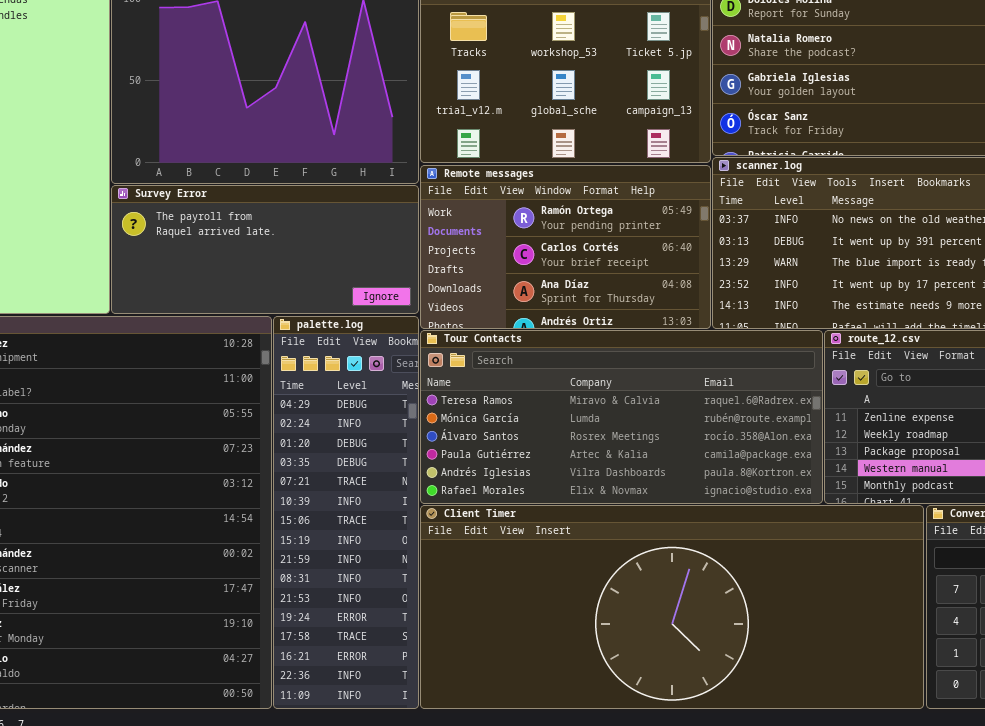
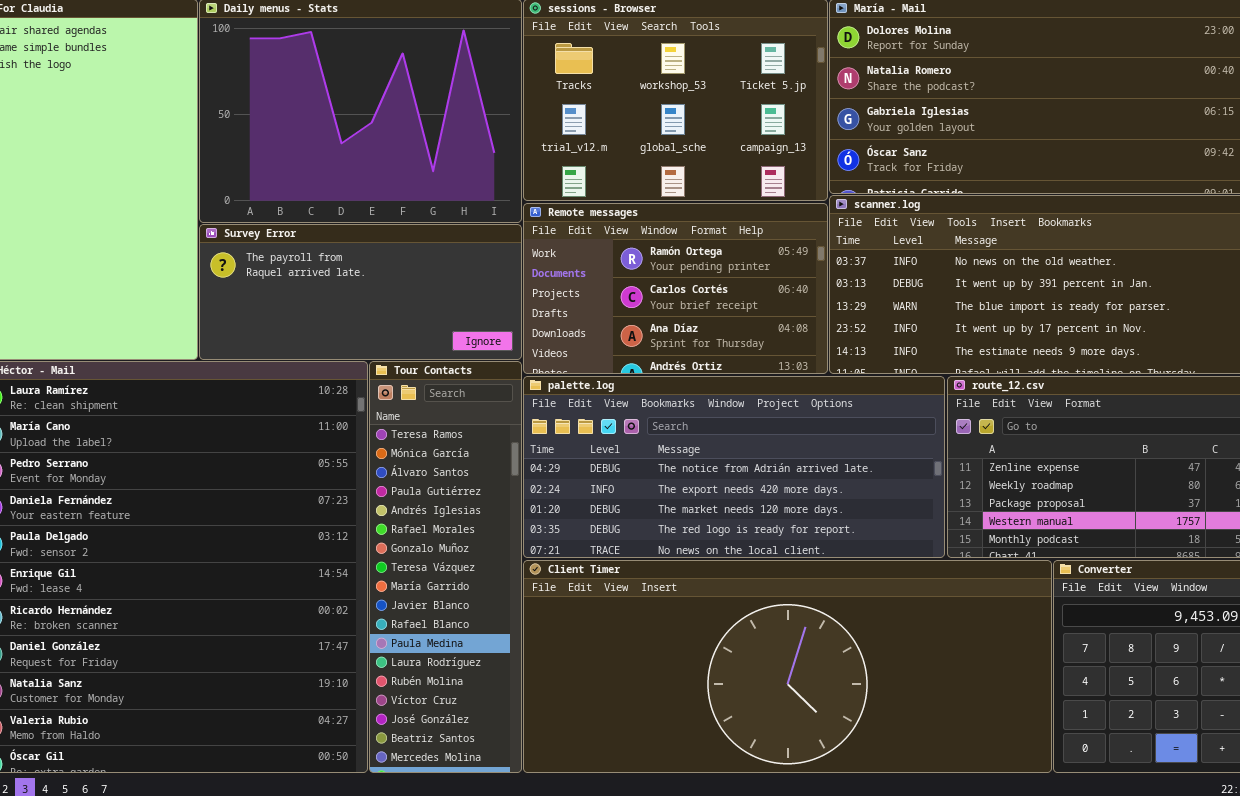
palette.log: [273,316,419,709] -> [523,376,945,558], moved, resized
Tour Contacts: [420,330,823,504] -> [369,361,522,773], moved, resized

